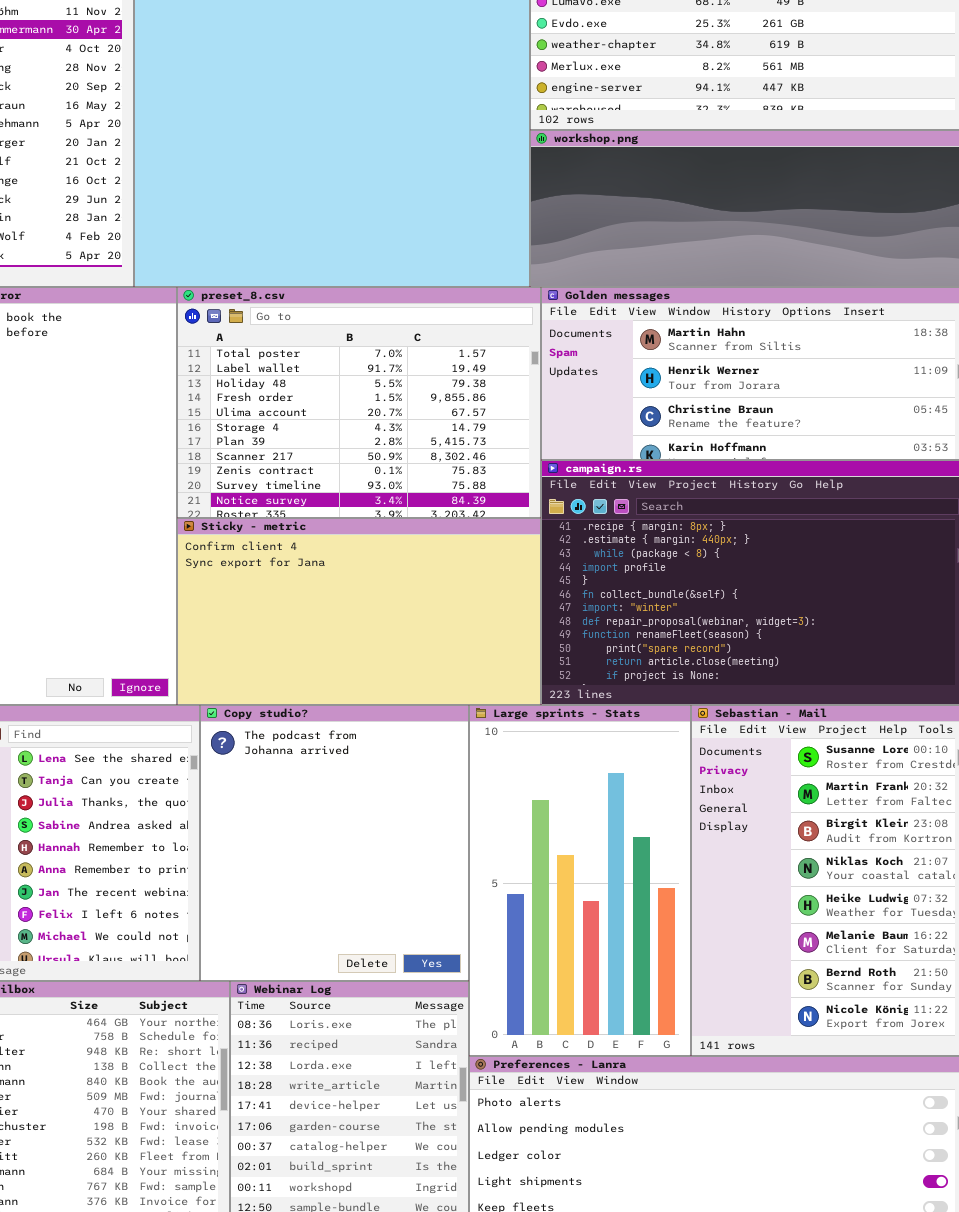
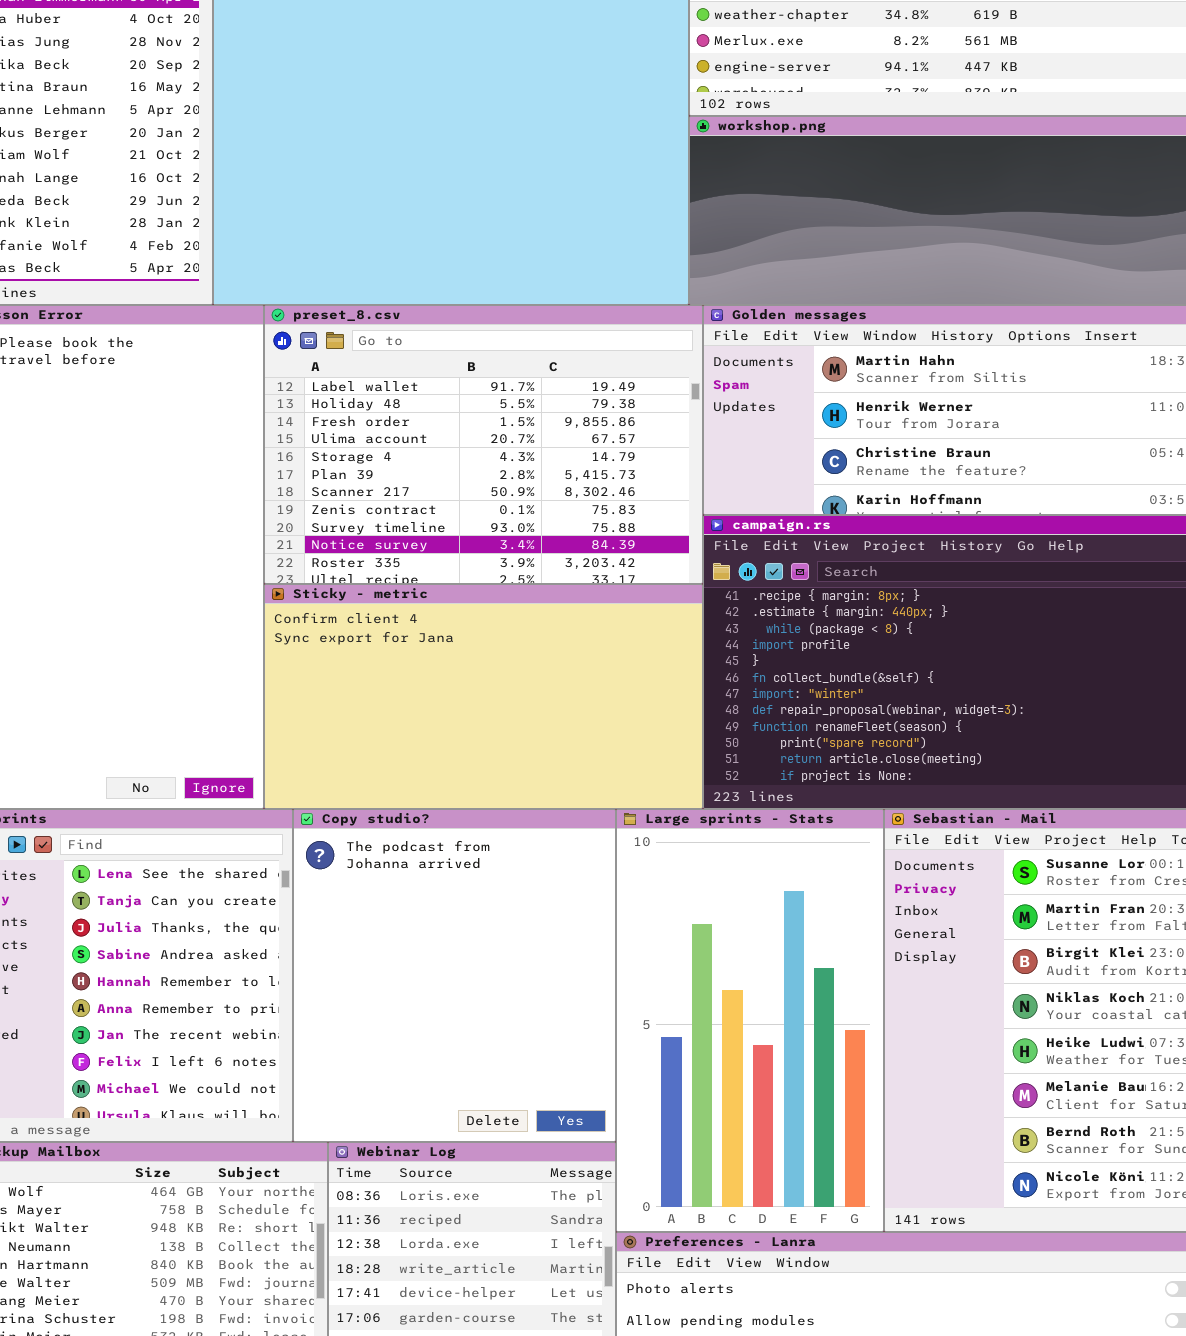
preset_8.csv: [177,287,541,518] -> [264,305,703,584], scrolled down 1 row

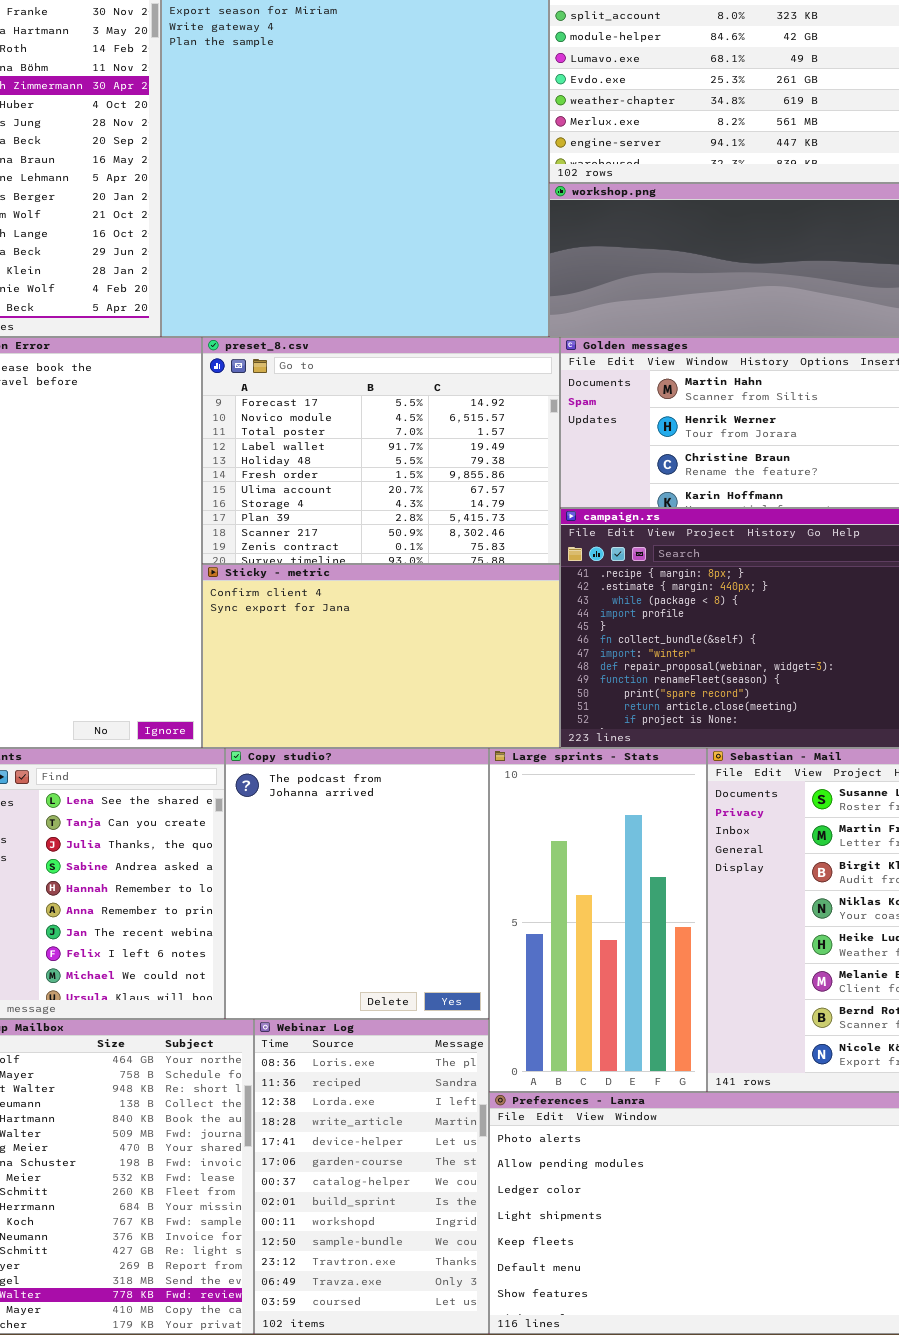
preset_8.csv: [264,305,703,584] -> [202,337,560,564], scrolled up 3 rows

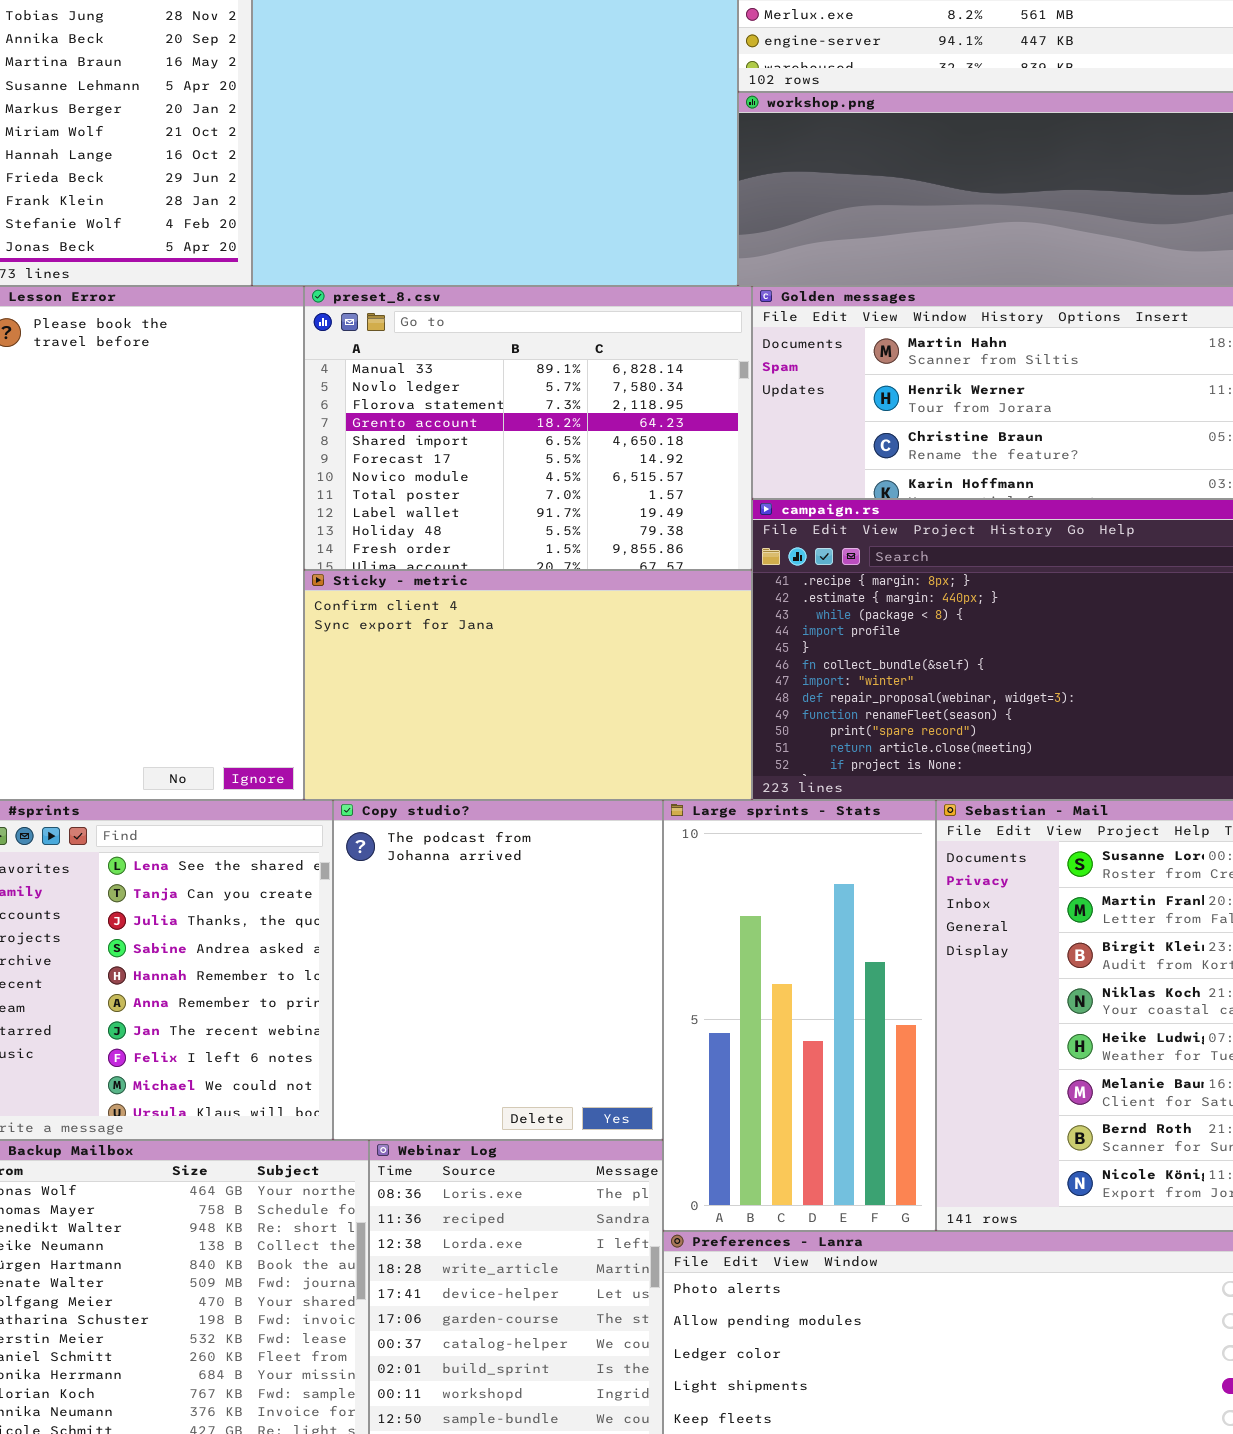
preset_8.csv: [202,337,560,564] -> [304,286,752,570], scrolled up 5 rows

